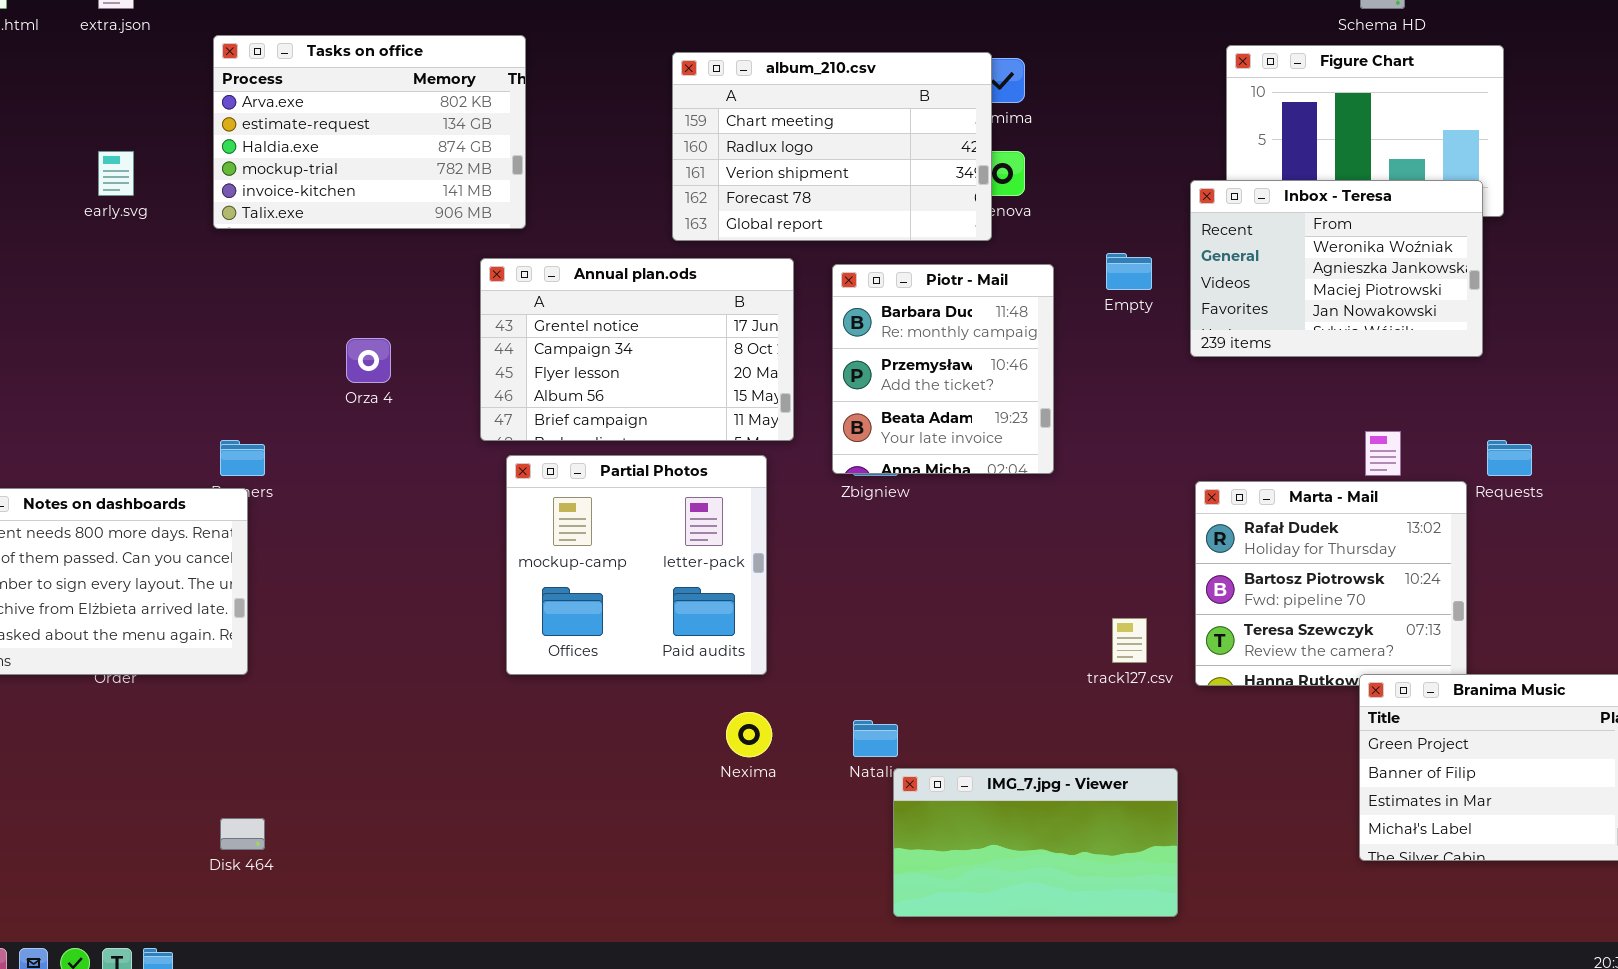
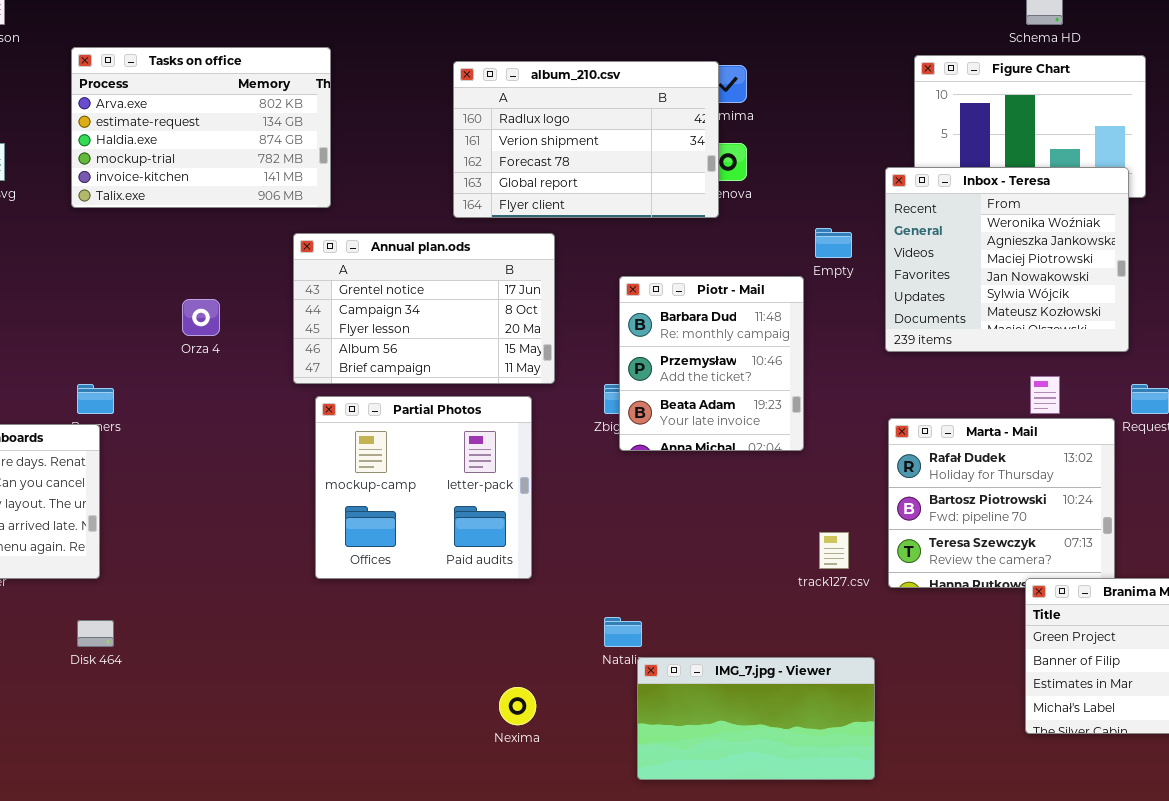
album_210.csv: [672,52,992,241] -> [453,61,719,218], scrolled down 1 row
Inbox - Teresa: [1190,180,1483,357] -> [885,167,1129,352], resized
Piotr - Mail: [832,264,1054,474] -> [619,276,804,451], moved
Nexima: [726,712,772,757] -> [499,687,536,725], moved
Disk 464: [220,818,265,850] -> [77,620,114,647], moved

